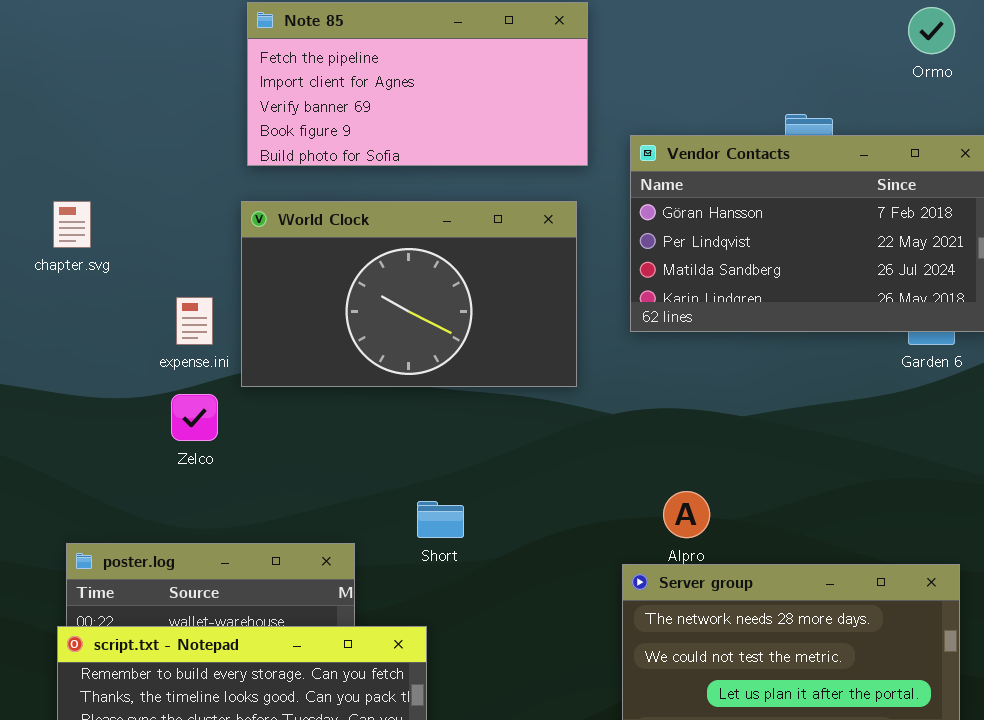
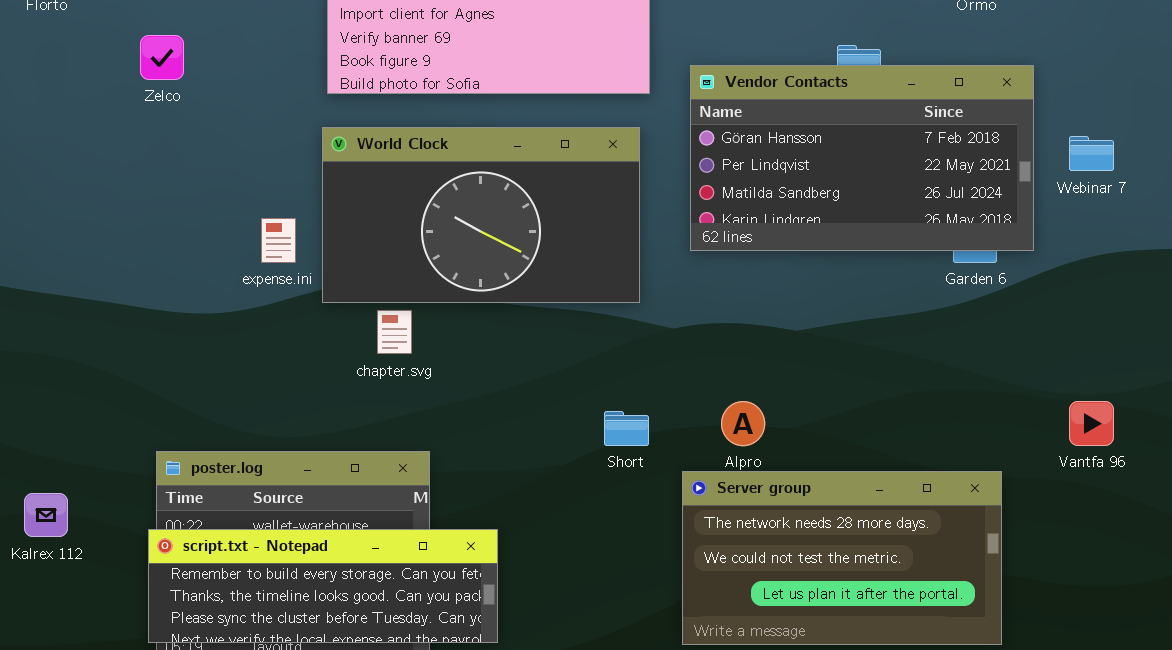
chapter.svg: [53,201,91,248] -> [377,310,412,354], moved
Zelco: [171,394,218,441] -> [140,35,184,80], moved
Short: [417,501,464,538] -> [604,411,649,446], moved

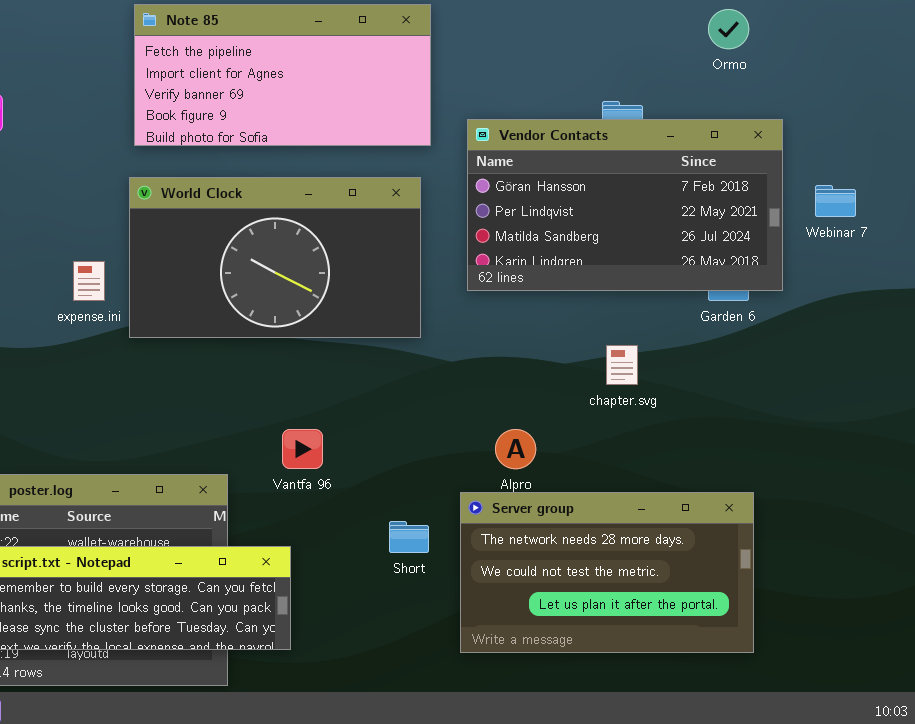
chapter.svg: [377,310,412,354] -> [606,345,638,385], moved
Vantfa 96: [1069,401,1114,446] -> [282,429,323,469], moved
Short: [604,411,649,446] -> [389,521,429,553], moved

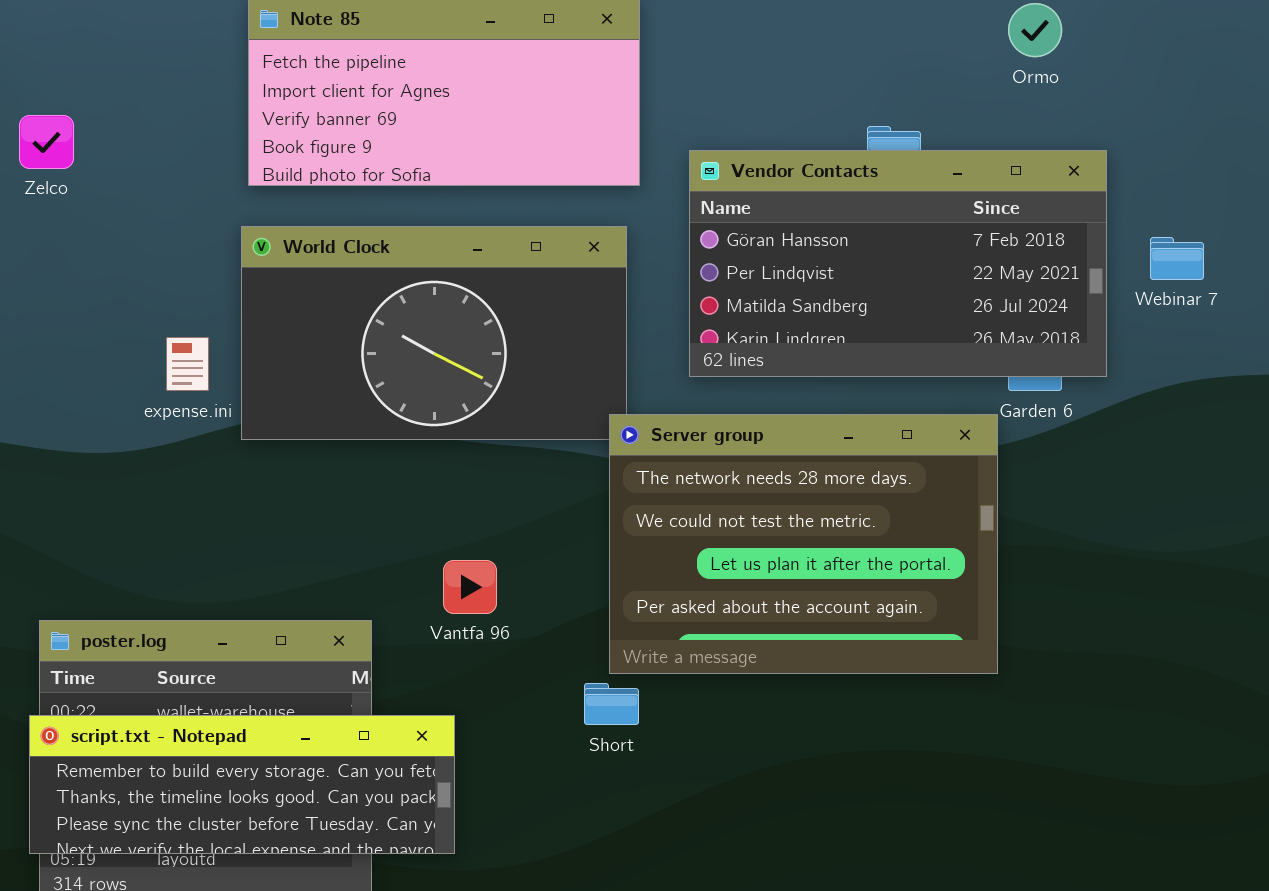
Server group: [460,492,754,653] -> [609,414,998,674], moved, resized

